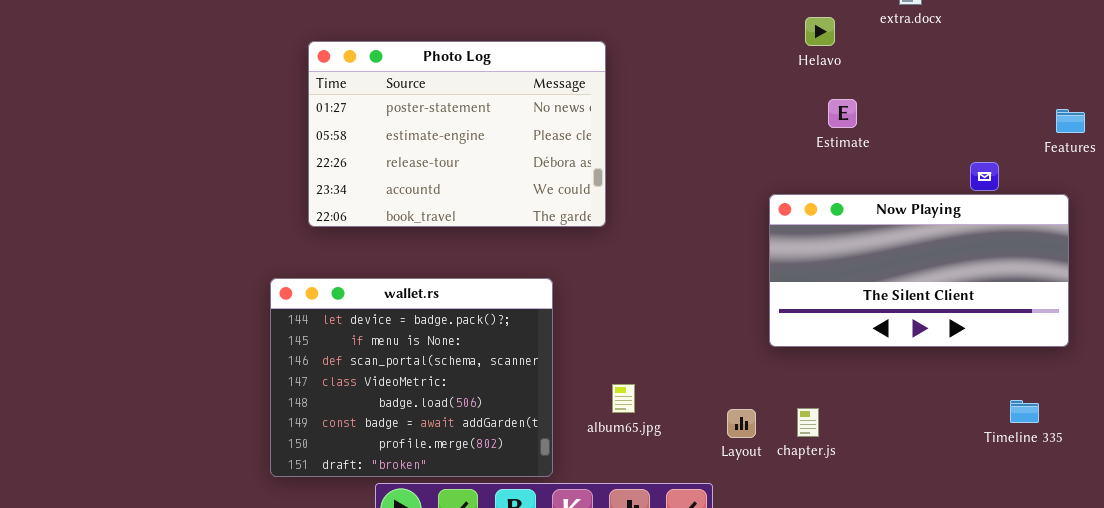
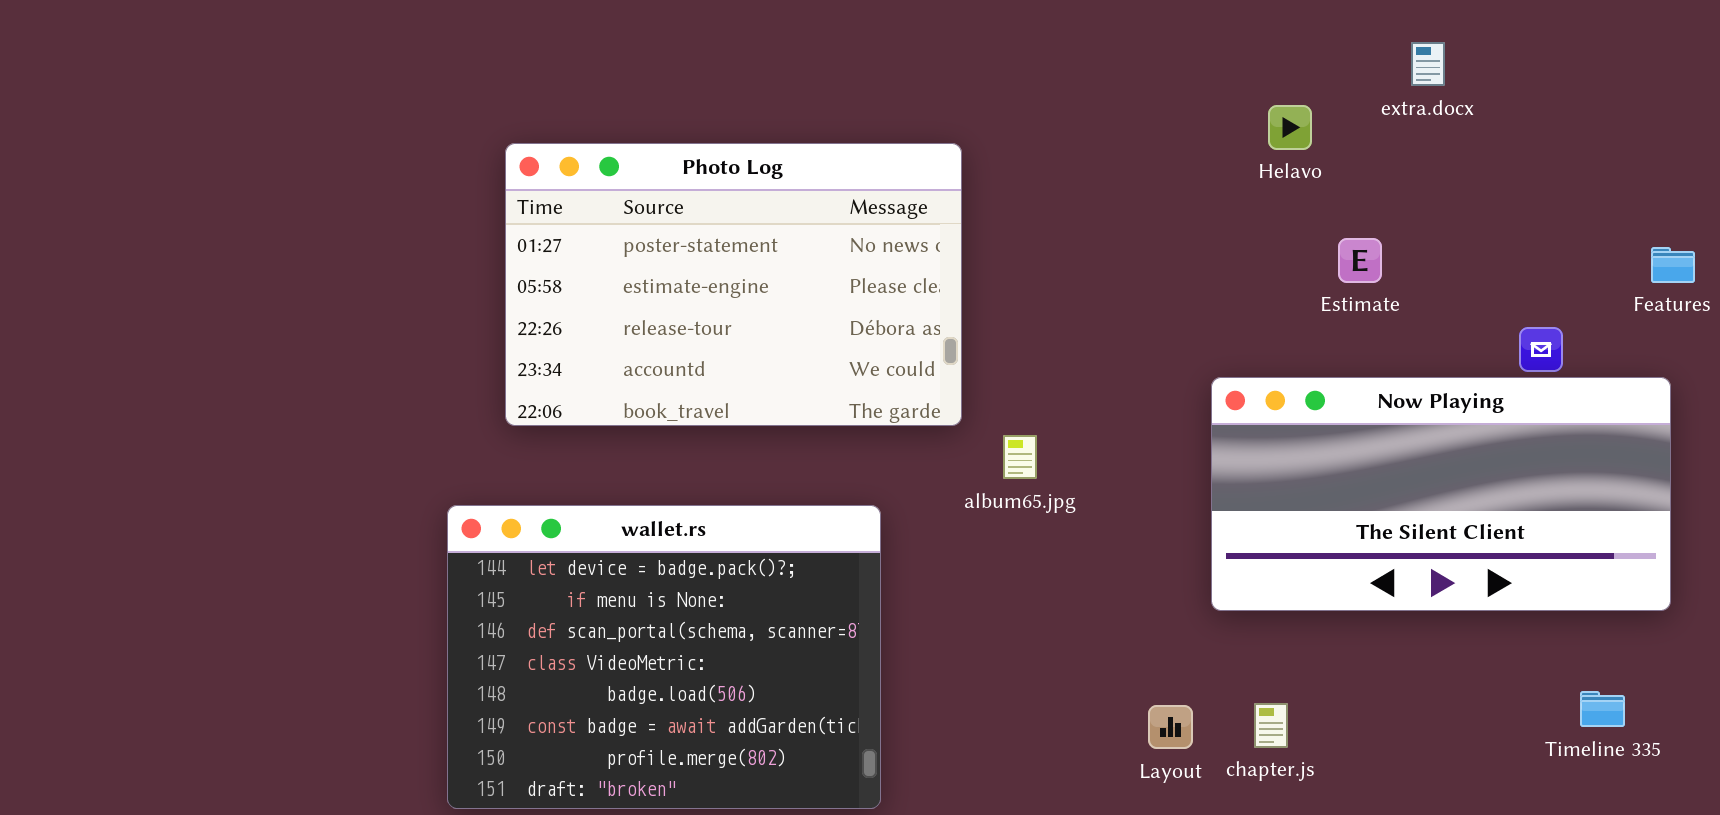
Estimate: [828,99,857,128] -> [1338,238,1382,283], moved
album65.jpg: [612,384,635,413] -> [1003,435,1037,479], moved

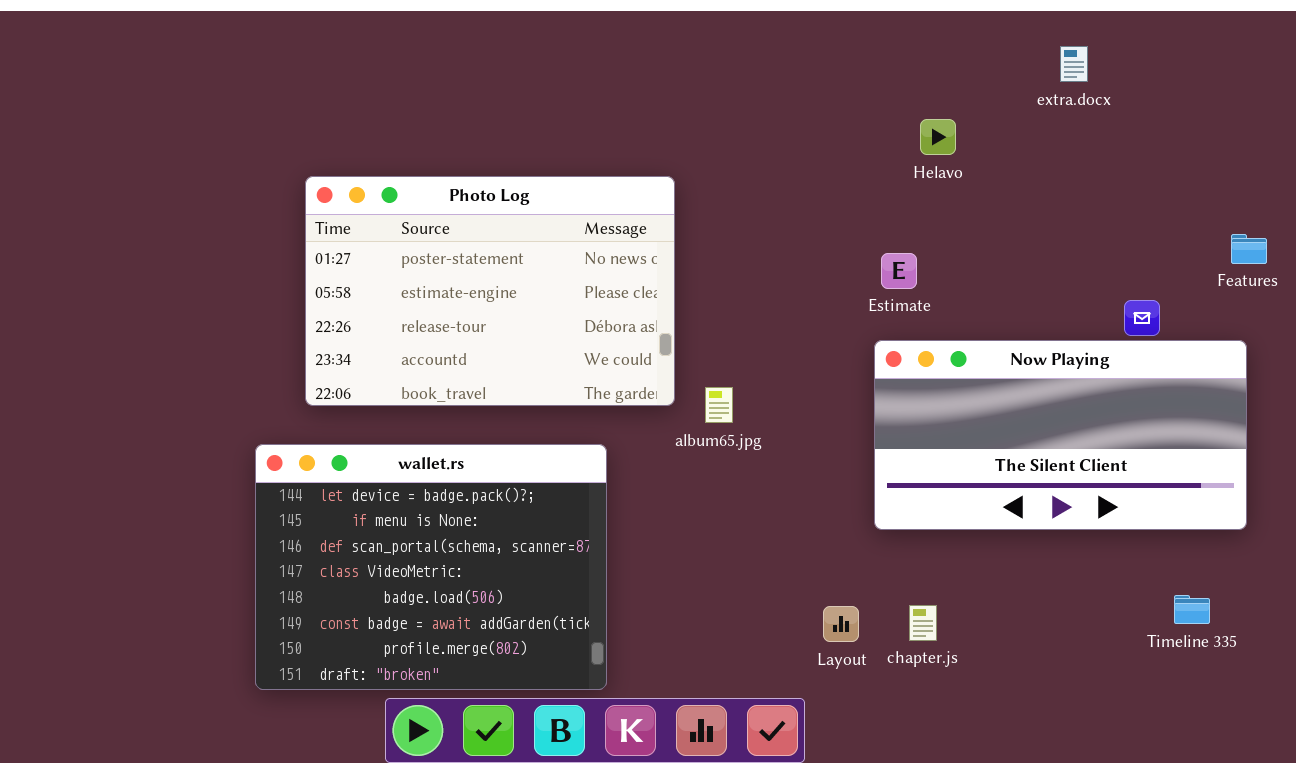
extra.docx: [1411,42,1445,86] -> [1060,46,1088,82], moved
Photo Log: [505,143,962,426] -> [305,176,675,406], moved
Estimate: [1338,238,1382,283] -> [881,253,917,289], moved

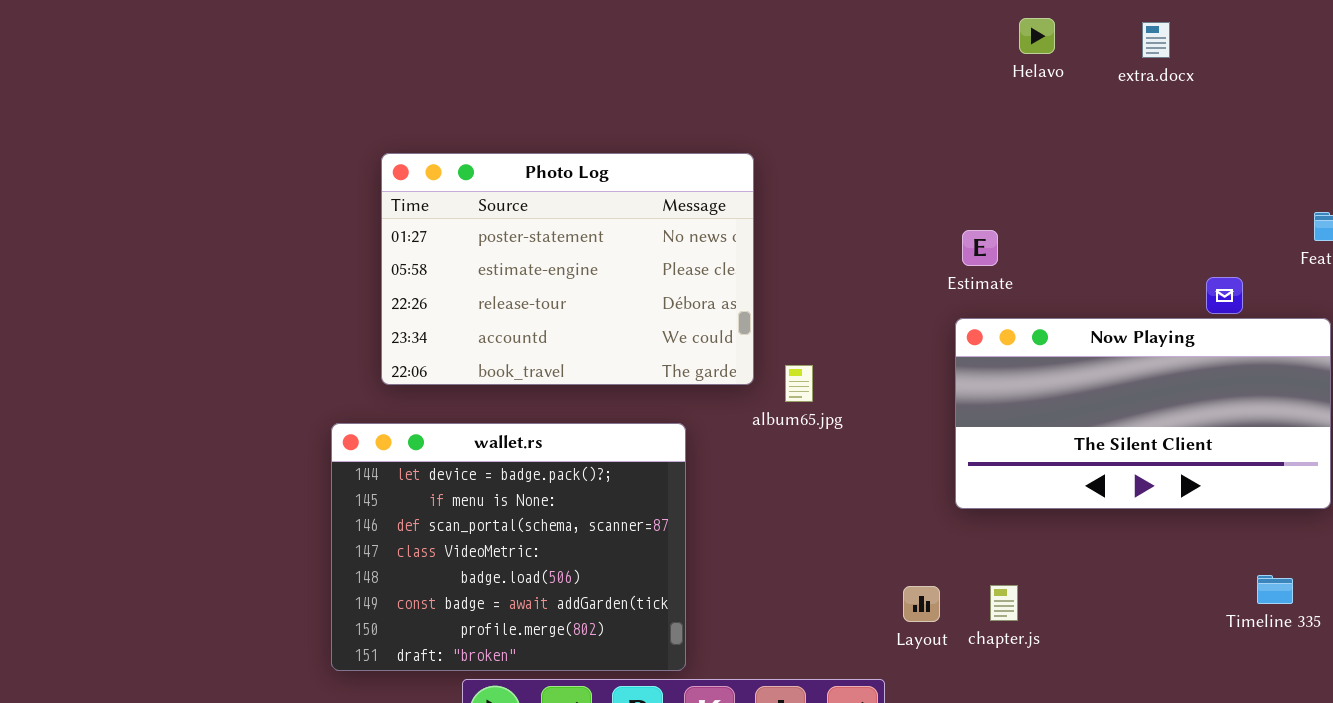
Helavo: [920,119,956,155] -> [1019,18,1055,54], moved

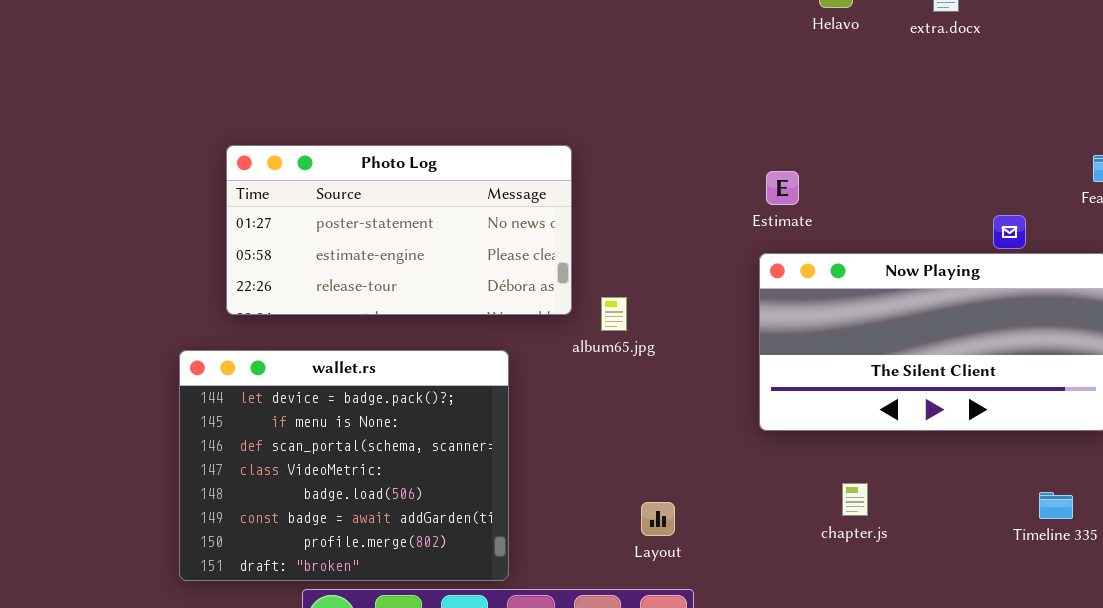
Photo Log: [381,153,754,385] -> [226,145,572,315], resized
chapter.js: [990,585,1018,621] -> [842,483,868,516], moved
Layout: [903,586,940,622] -> [641,502,675,536], moved

